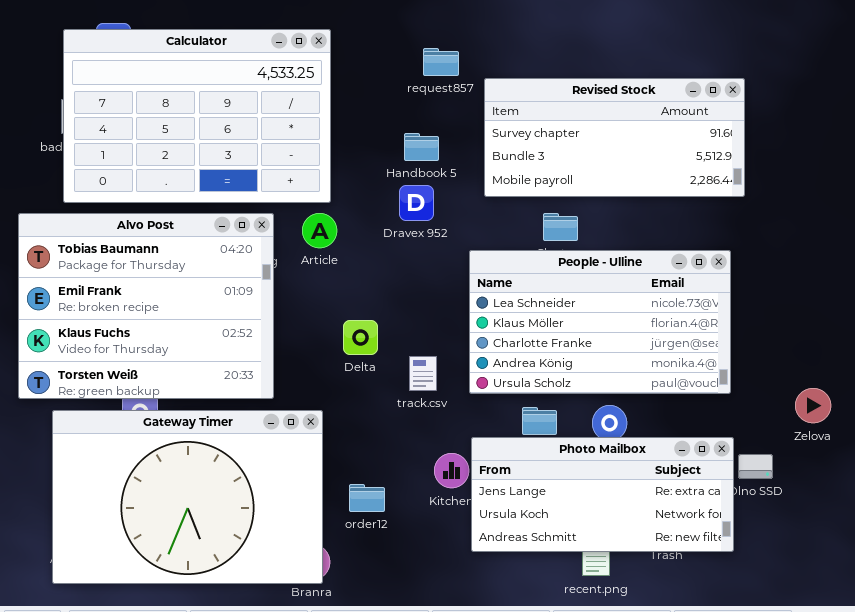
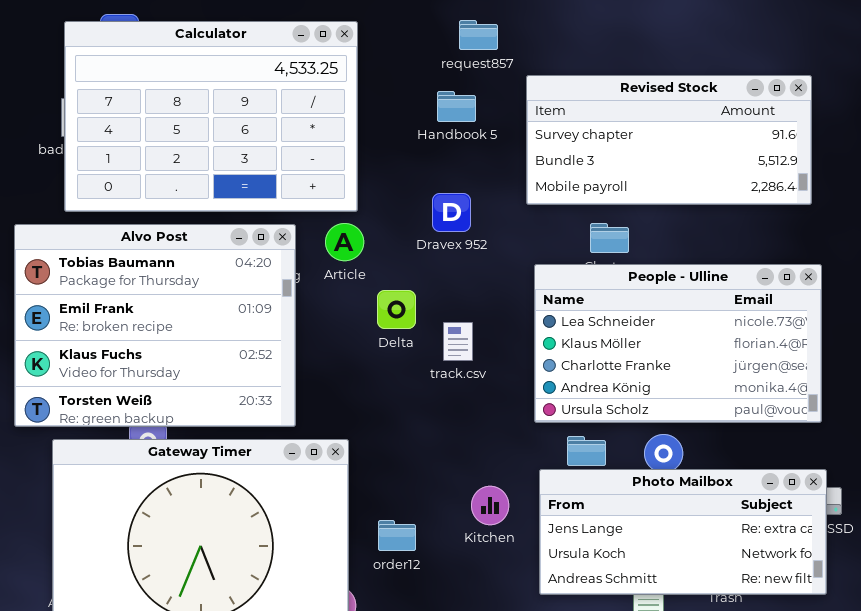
request857: [423,48,459,76] -> [459,20,498,50], moved
Handbook 5: [404,133,439,161] -> [437,91,476,122], moved
People - Ulline: [469,250,731,394] -> [534,264,822,423], moved
Delta: [343,320,378,355] -> [377,290,416,329], moved
track.csv: [409,356,437,391] -> [443,322,473,361], moved
Photo Mailbox: [471,437,734,552] -> [539,469,827,595], moved

